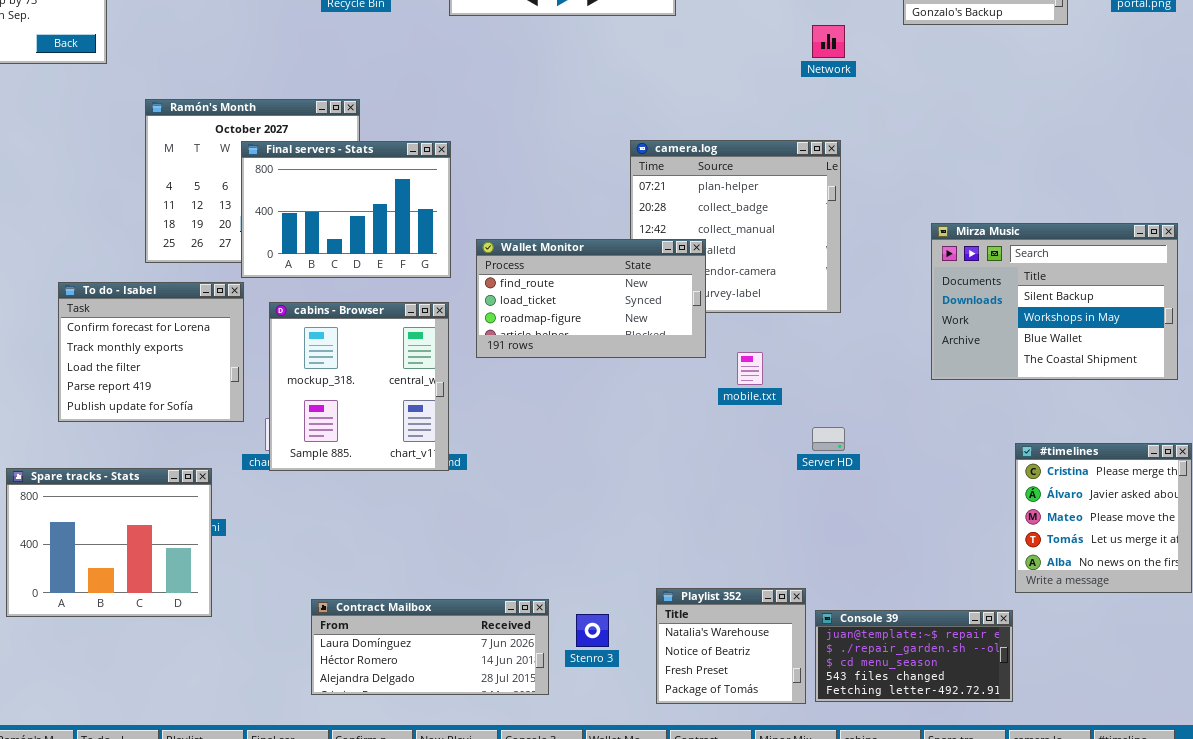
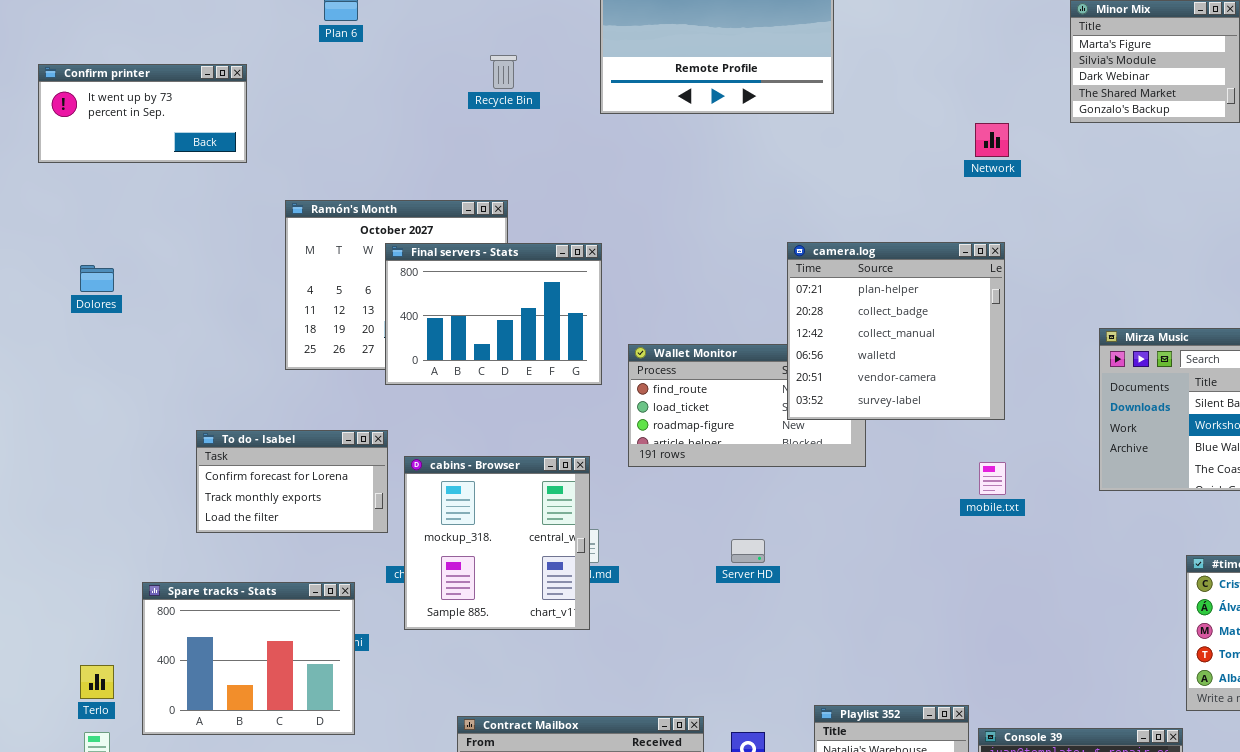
camera.log: [630,140,841,313] -> [787,242,1005,420], raised
To do - Isabel: [58,282,244,422] -> [196,430,388,533], resized
cabins - Browser: [269,302,449,471] -> [404,456,590,630], moved
mobile.txt: [737,352,763,385] -> [979,462,1006,495], moved
Server HD: [812,427,845,451] -> [731,539,765,563], moved

